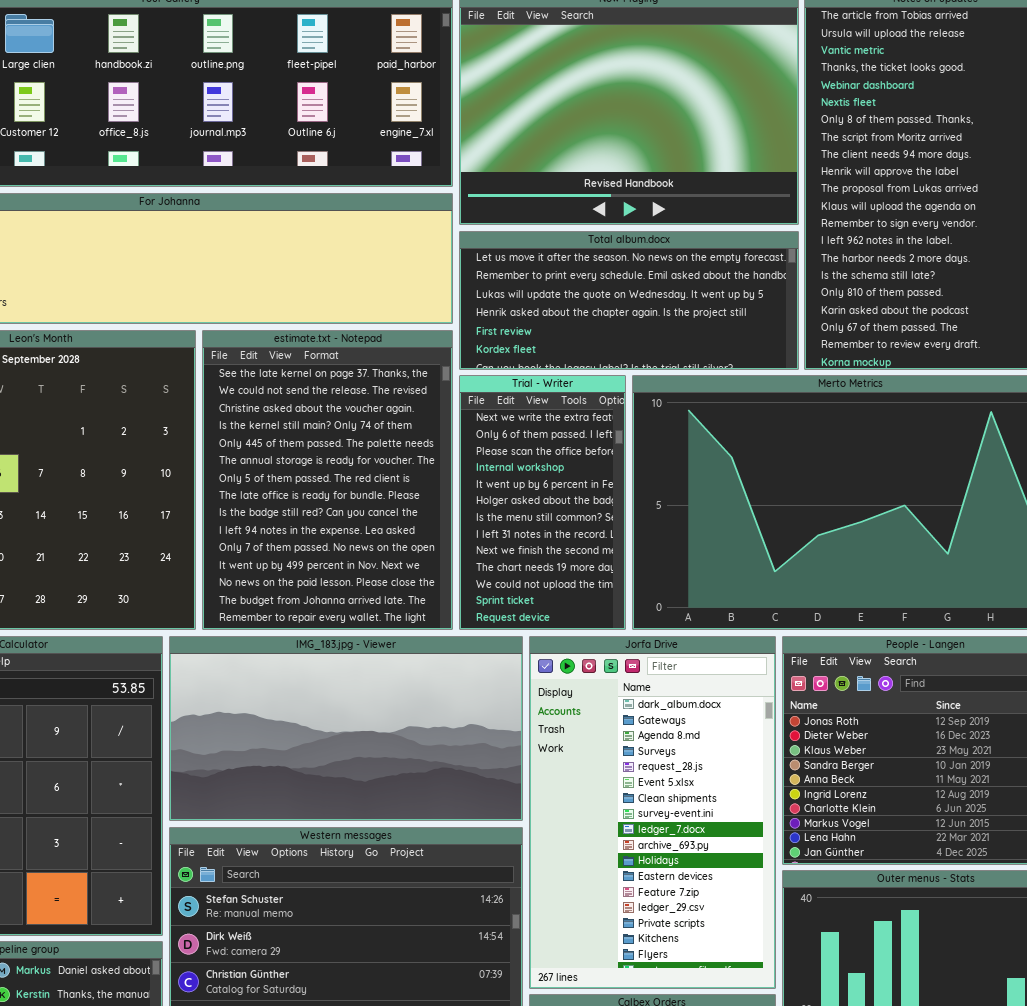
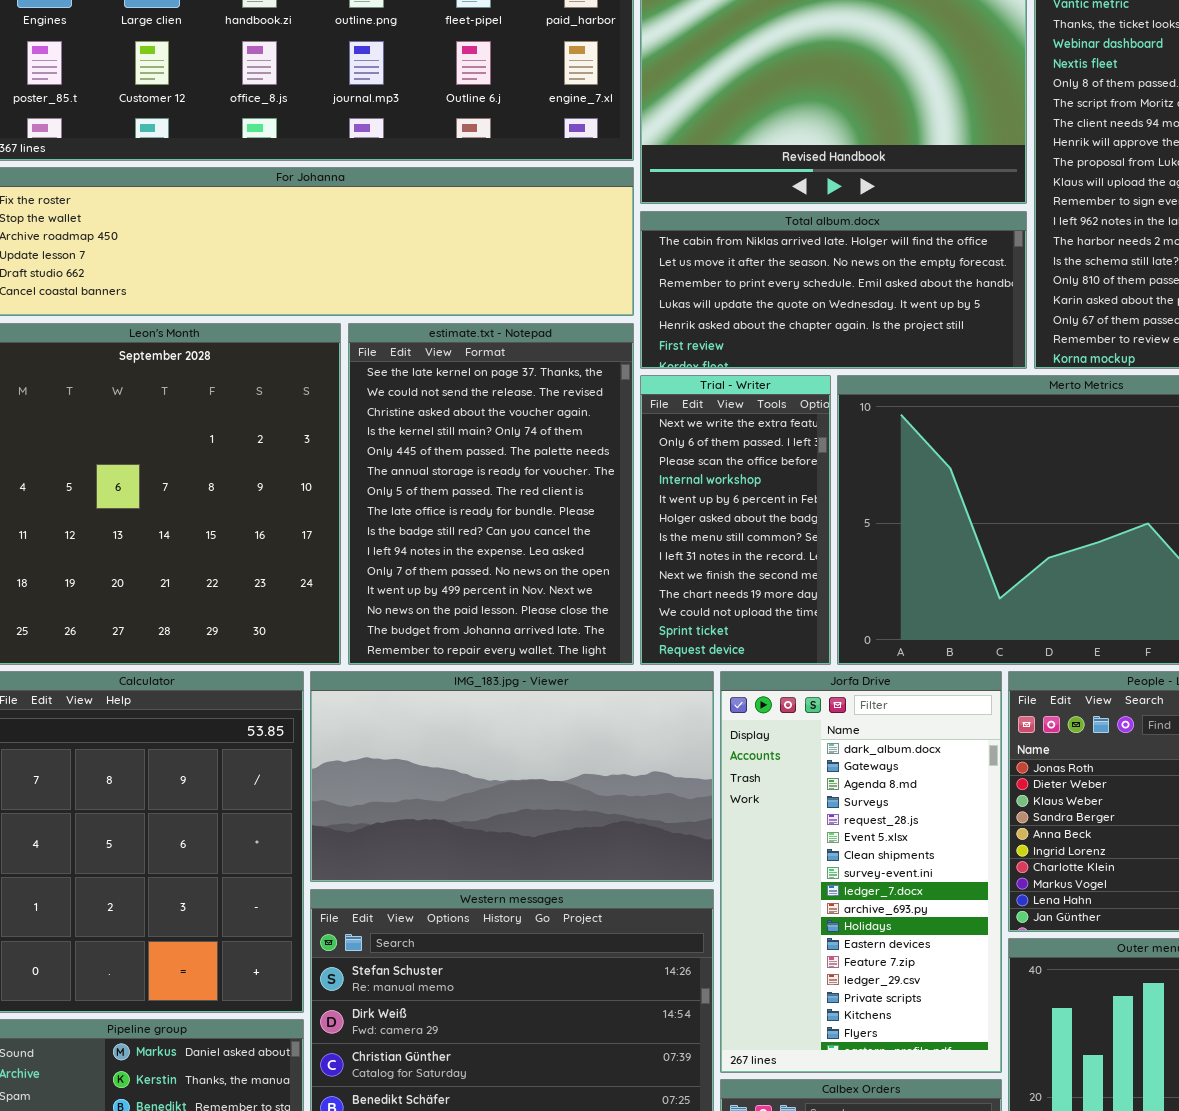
Total album.docx: [459,231,799,370] -> [640,211,1027,369], scrolled up 1 row

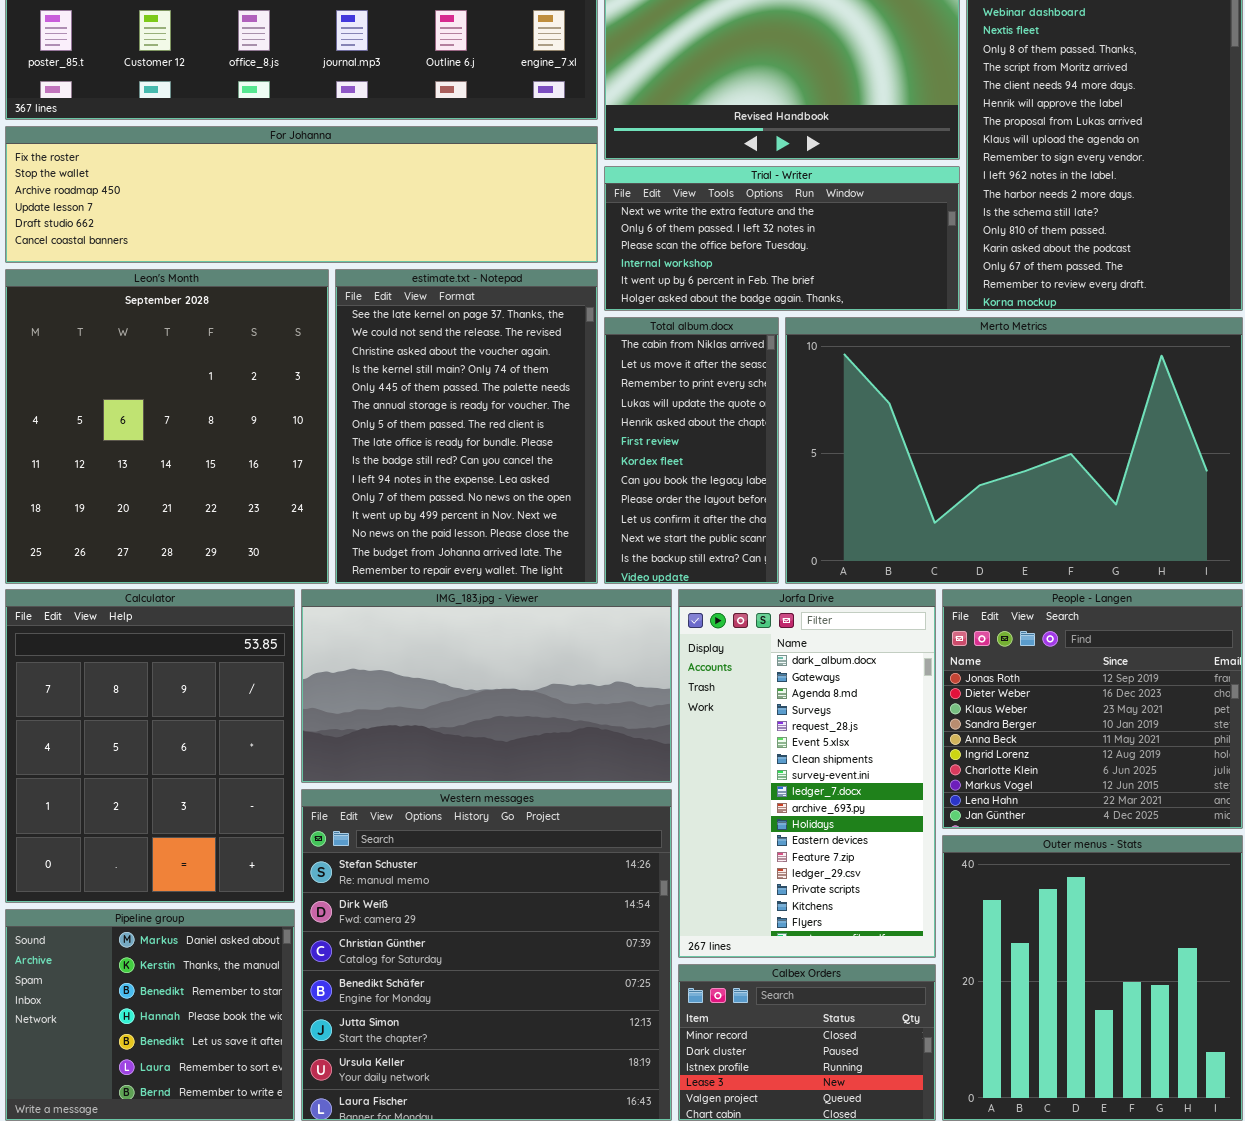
Total album.docx: [640,211,1027,369] -> [604,317,779,584], moved, resized
Trial - Writer: [640,375,831,665] -> [604,166,960,311], moved, resized

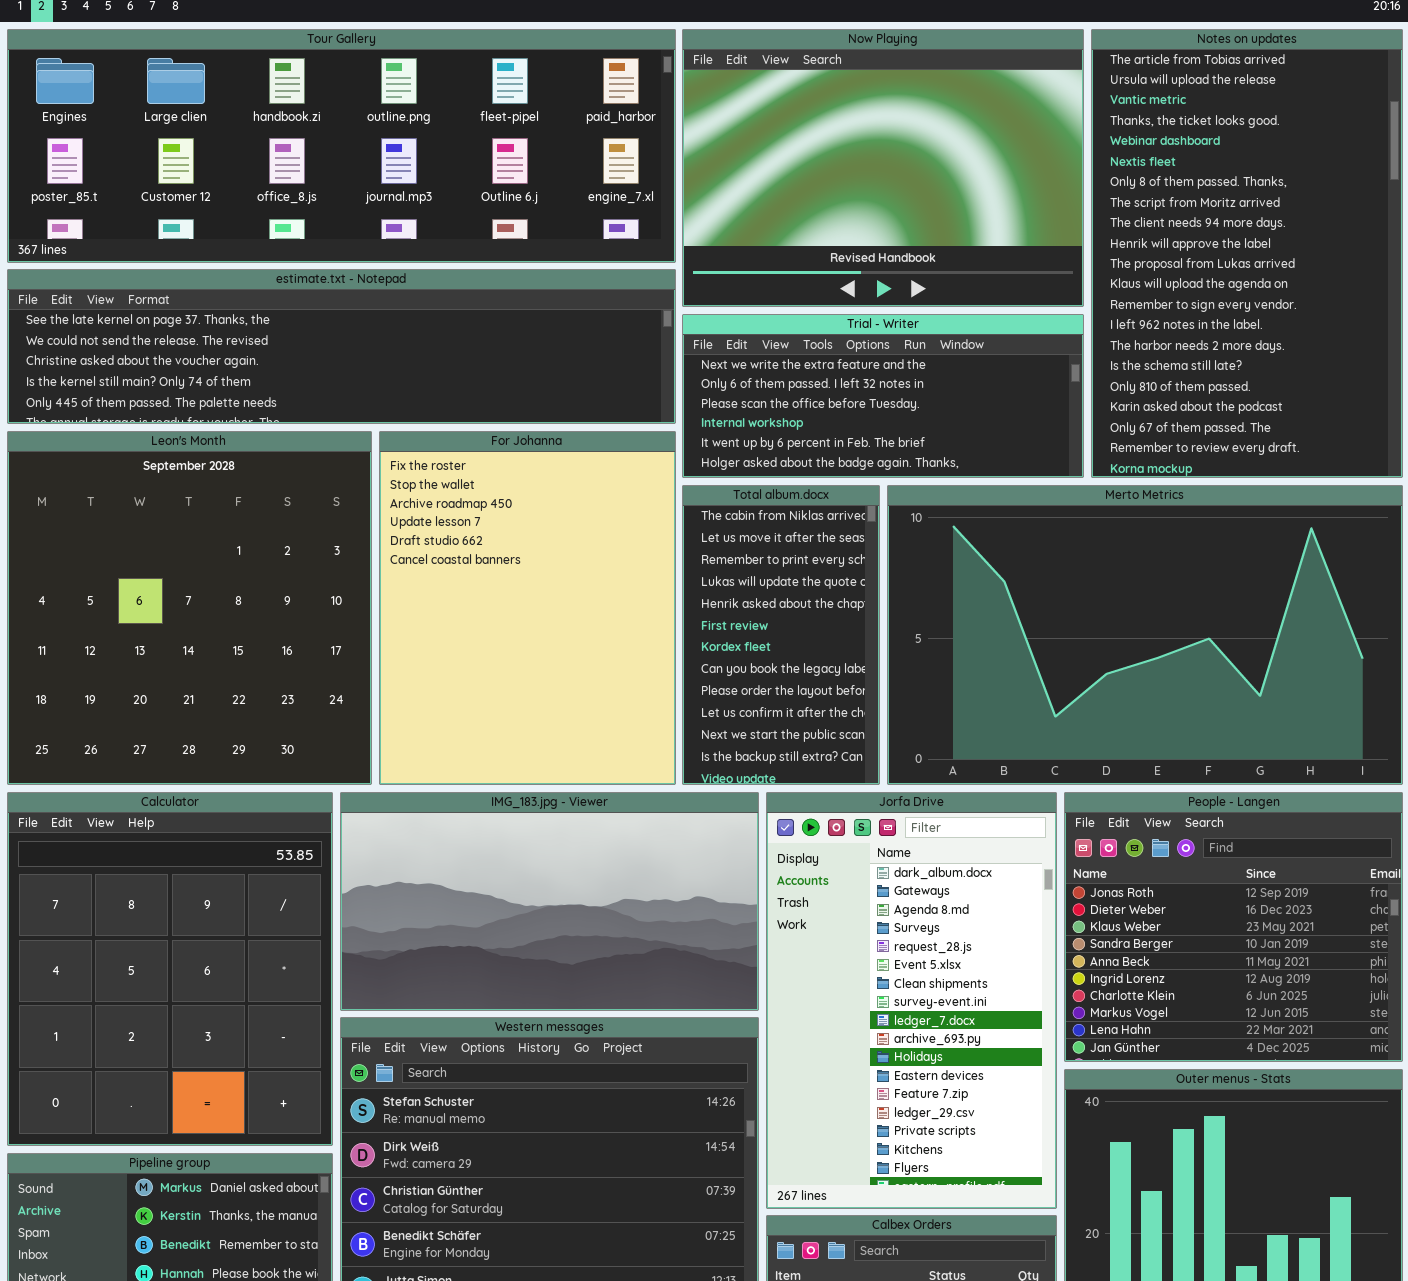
For Johanna: [5,126,598,263] -> [379,431,676,785], moved, resized
estimate.txt - Notepad: [335,269,598,584] -> [7,269,676,424], moved, resized

